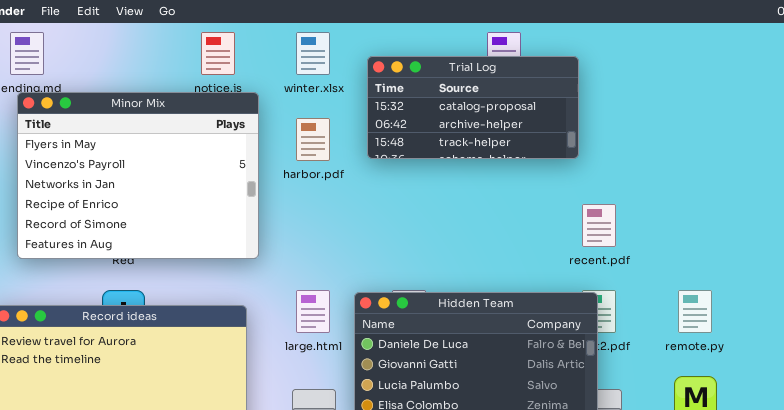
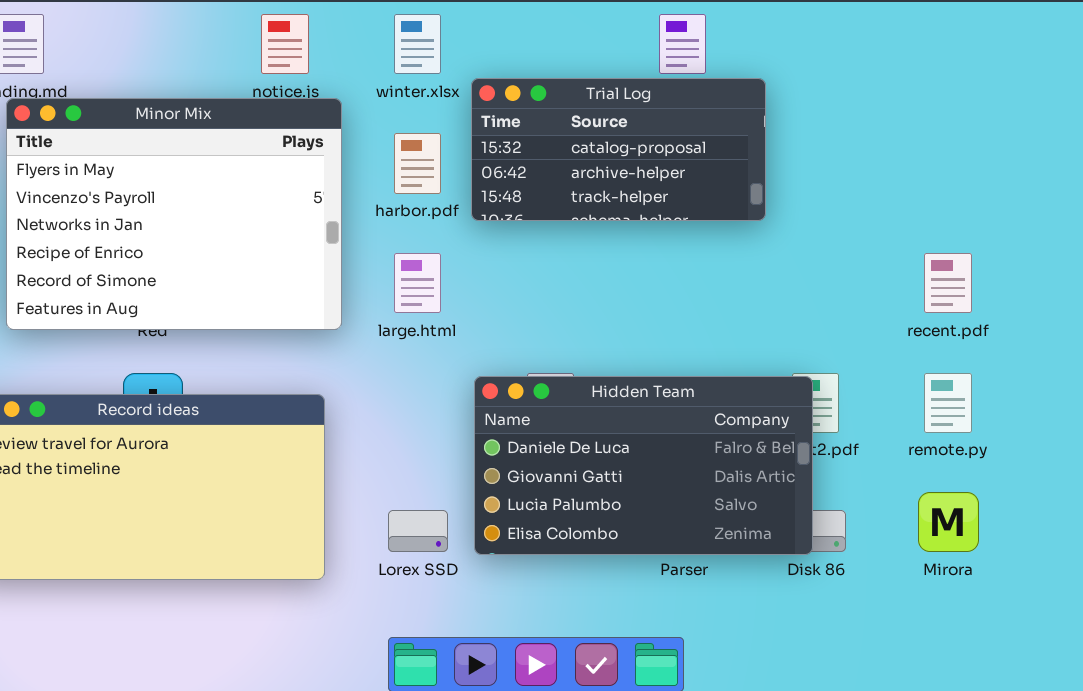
Trial Log: [367,56,579,159] -> [471,78,766,221], moved
recent.pdf: [582,204,616,247] -> [924,253,972,313], moved
large.html: [296,290,330,333] -> [394,253,441,313], moved

